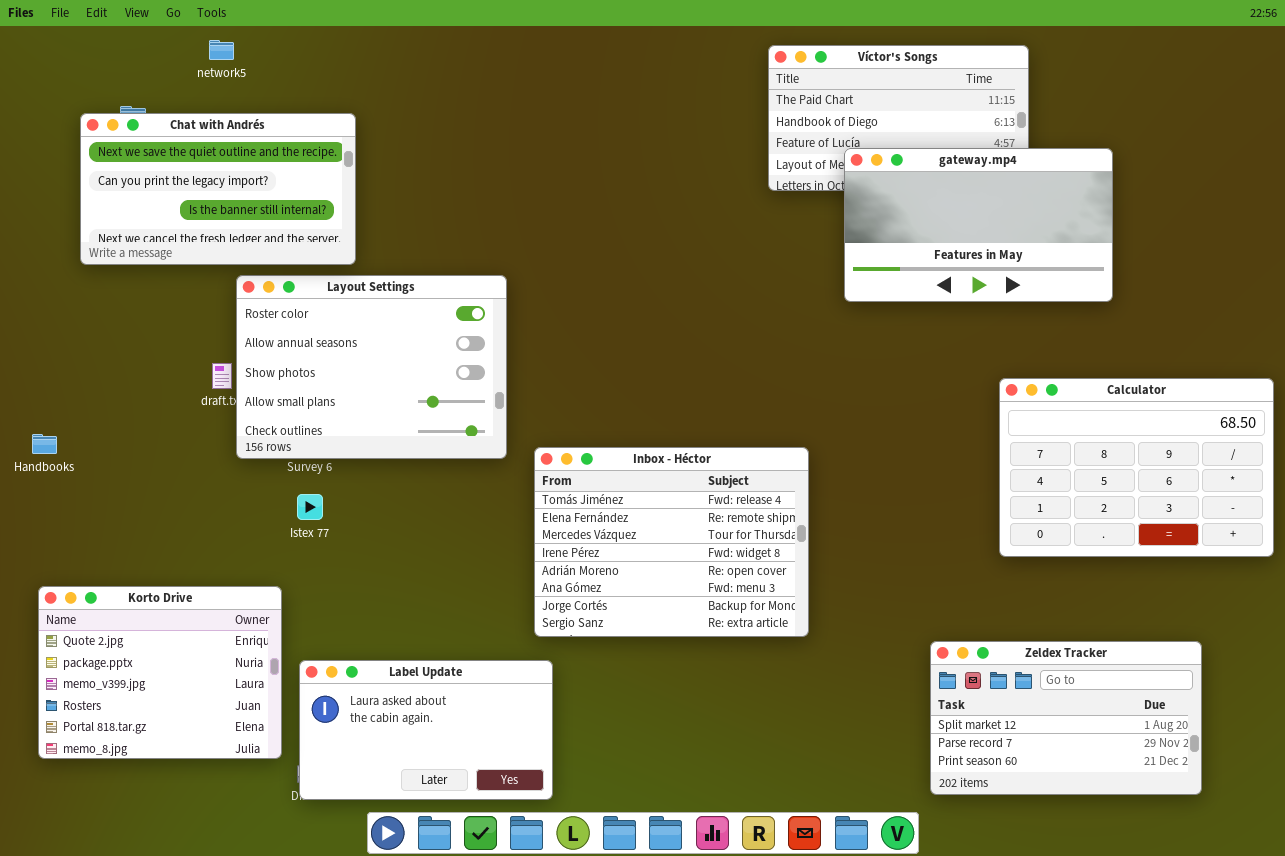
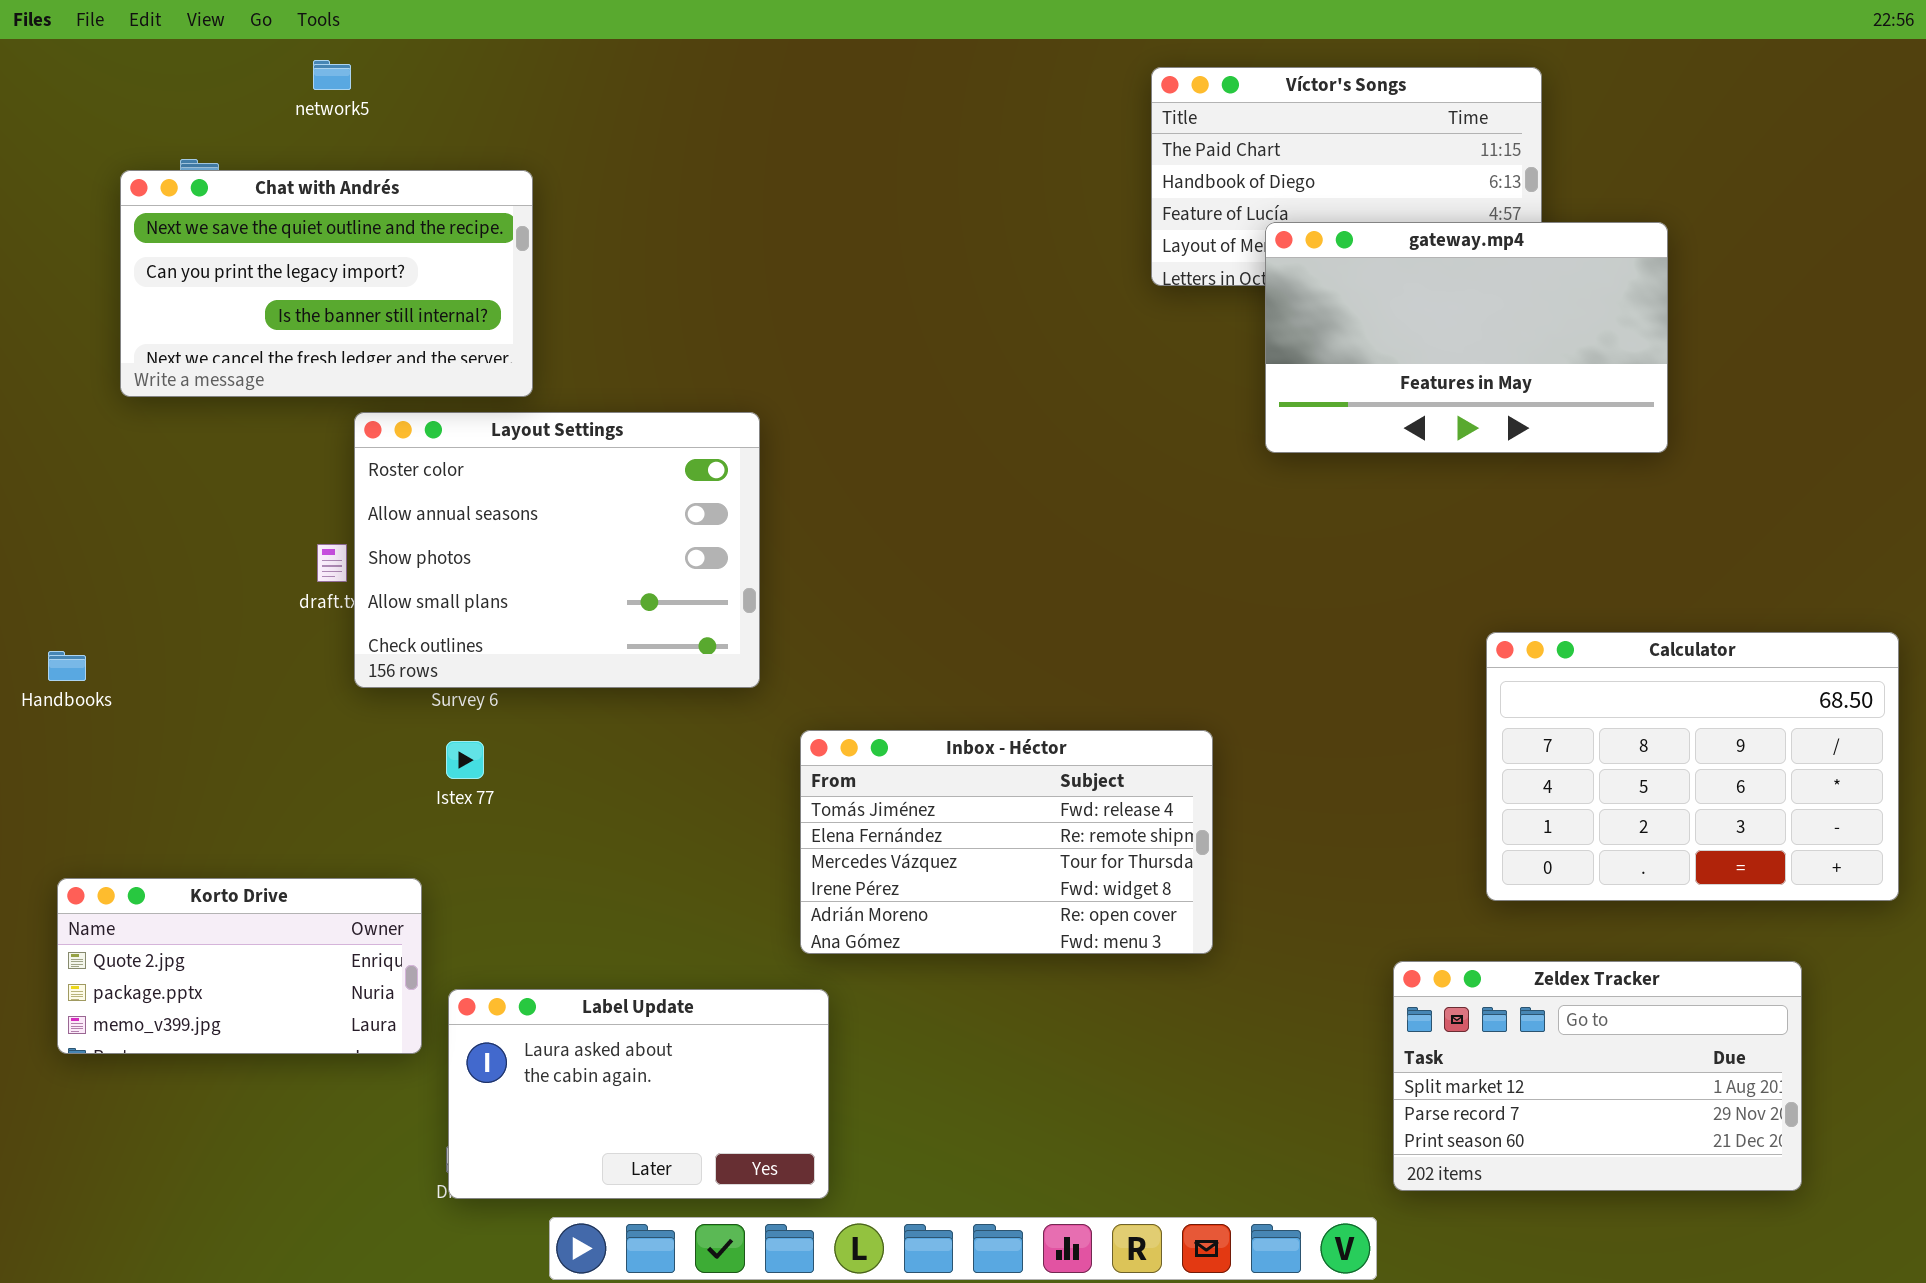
Calculator: [999,378,1274,557] -> [1486,632,1899,901], moved
Inbox - Héctor: [534,447,809,637] -> [800,730,1213,954], resized
Korto Drive: [38,586,282,759] -> [57,878,422,1054], resized

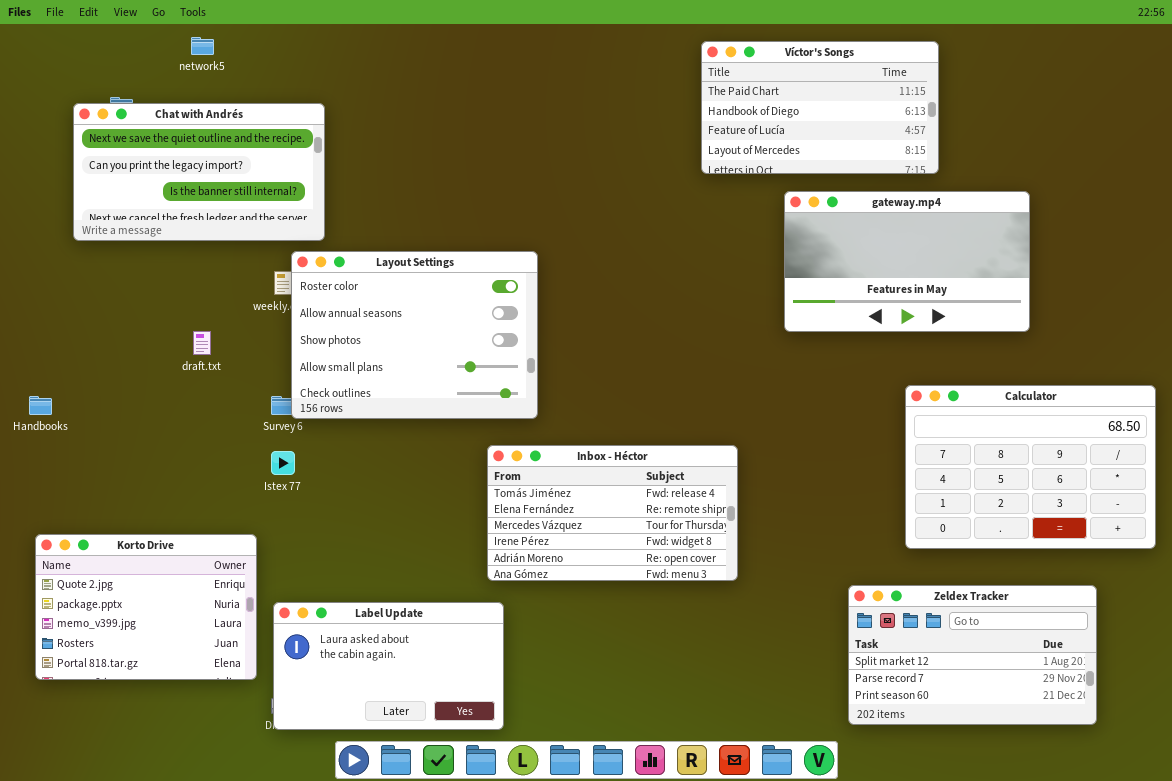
gateway.mp4: [1265,222,1668,453] -> [784,191,1030,332], moved
Layout Settings: [354,412,760,688] -> [291,251,538,419], moved
Korto Drive: [57,878,422,1054] -> [35,534,257,680], resized

